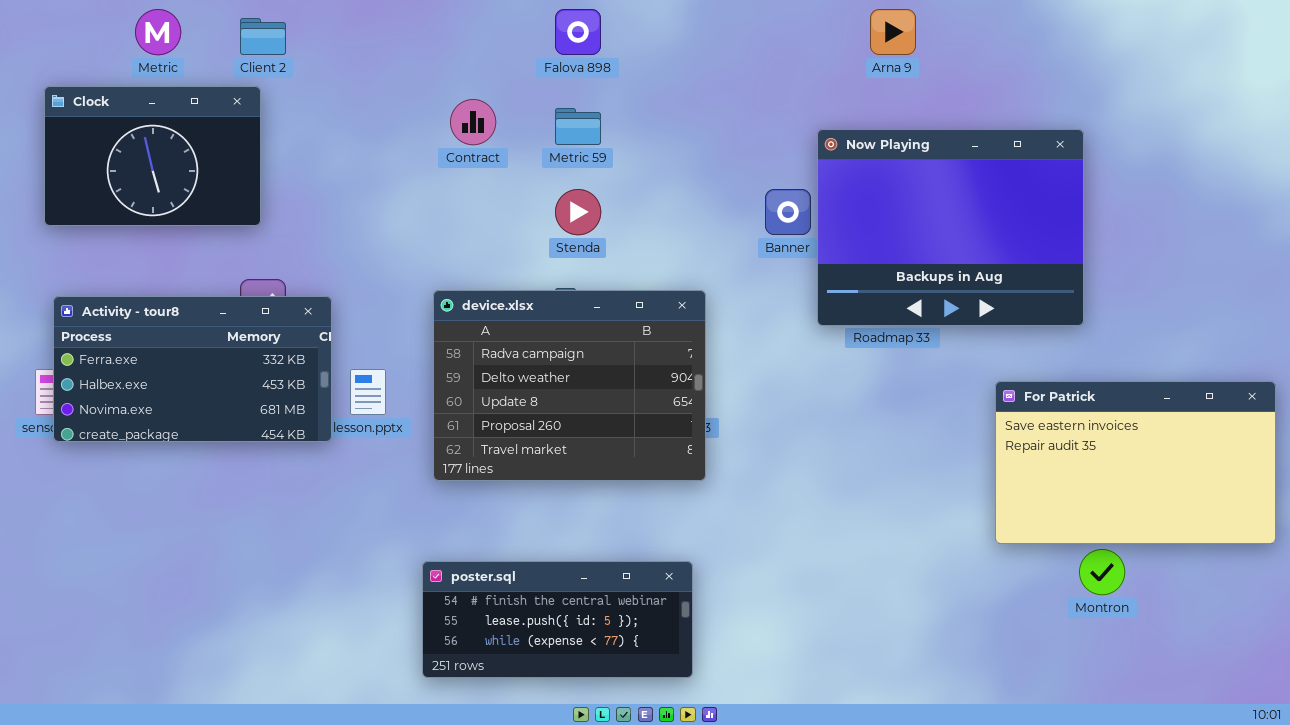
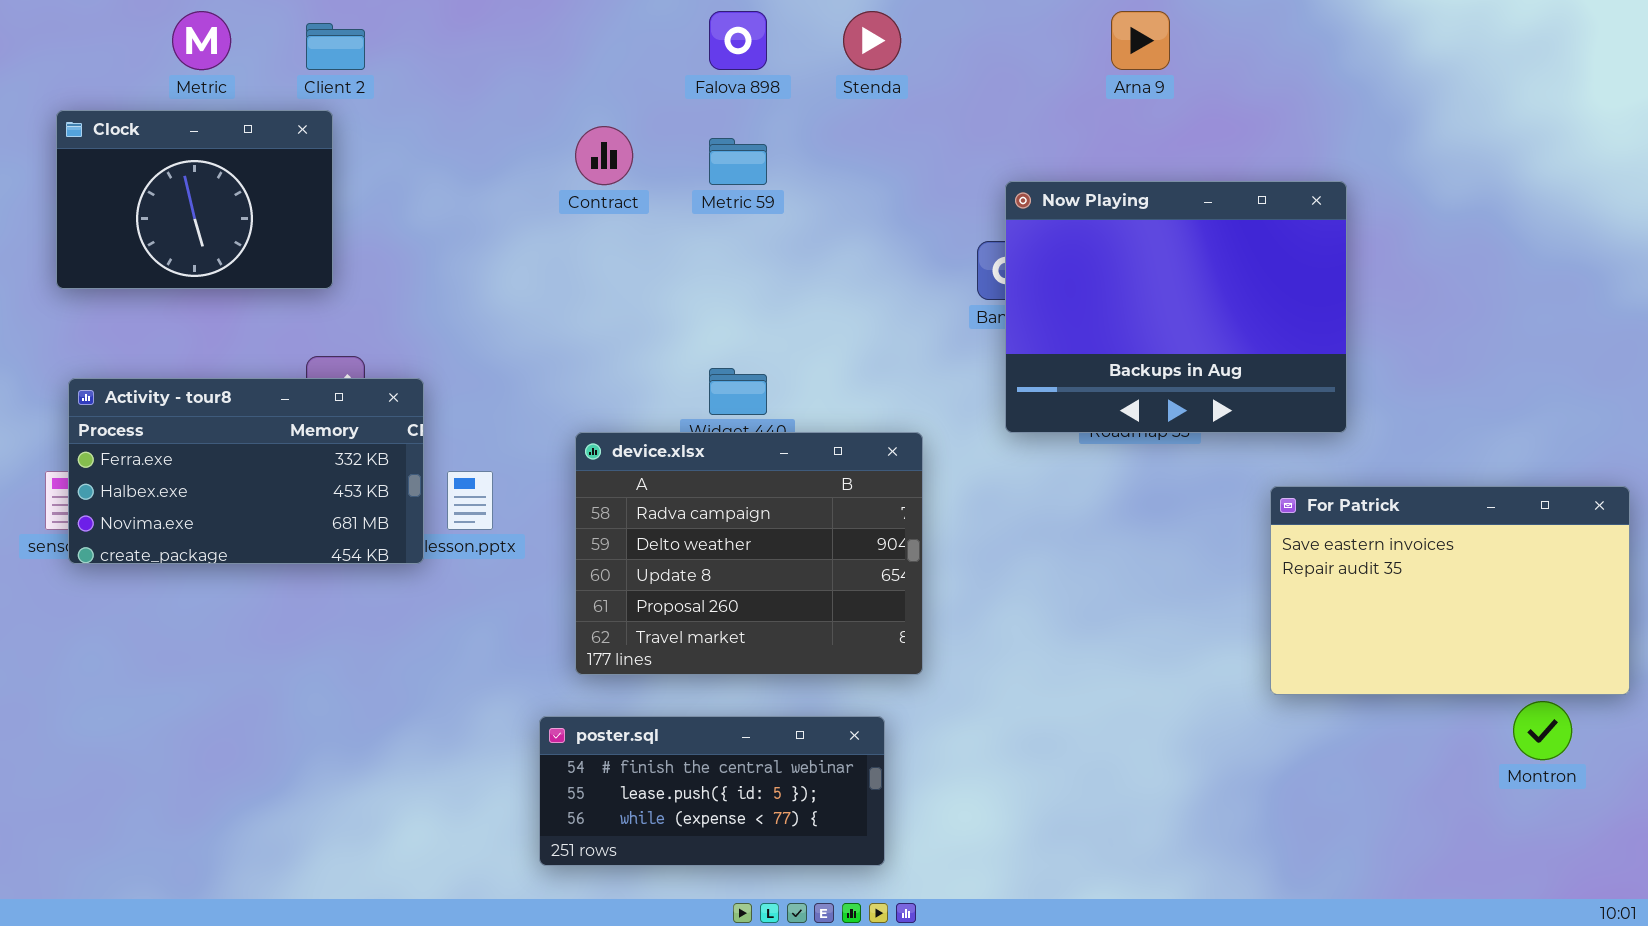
Now Playing: [817,129,1084,326] -> [1005,181,1347,433], moved
Stenda: [555,189,601,235] -> [843,11,901,70], moved
device.xlsx: [433,290,706,481] -> [575,432,923,675], moved
Montron: [1079,549,1125,595] -> [1513,701,1572,760], moved

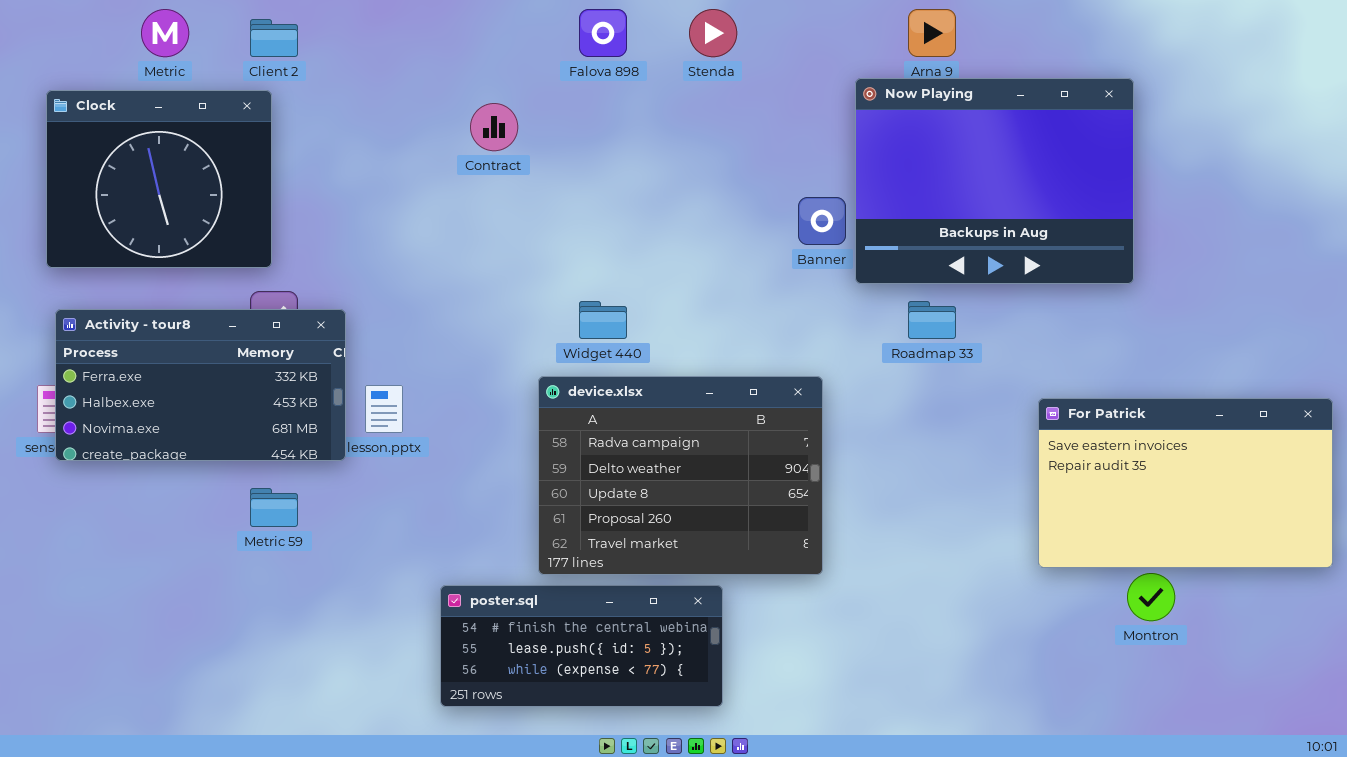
Clock: [56,110,333,289] -> [46,90,272,268], resized
Metric 59: [709,138,767,185] -> [250,488,298,527], moved
Now Playing: [1005,181,1347,433] -> [855,78,1134,284], moved
device.xlsx: [575,432,923,675] -> [538,376,823,575], moved
Montron: [1513,701,1572,760] -> [1127,573,1175,621], moved

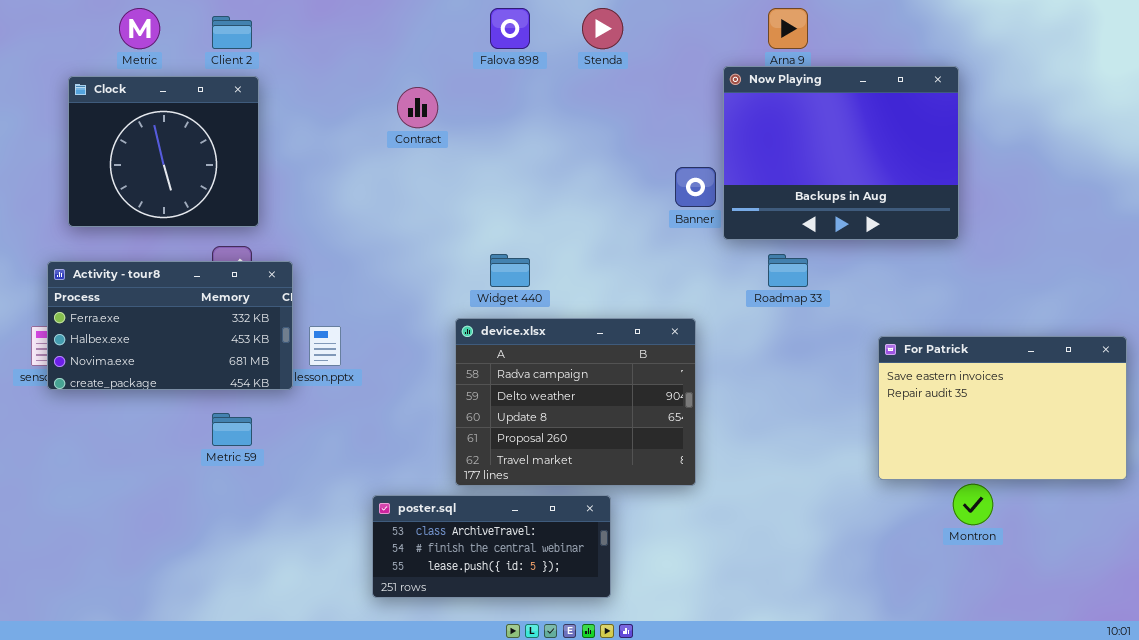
Clock: [46,90,272,268] -> [68,76,259,227], moved
poster.sql: [440,585,723,707] -> [372,495,611,598], scrolled up 1 row

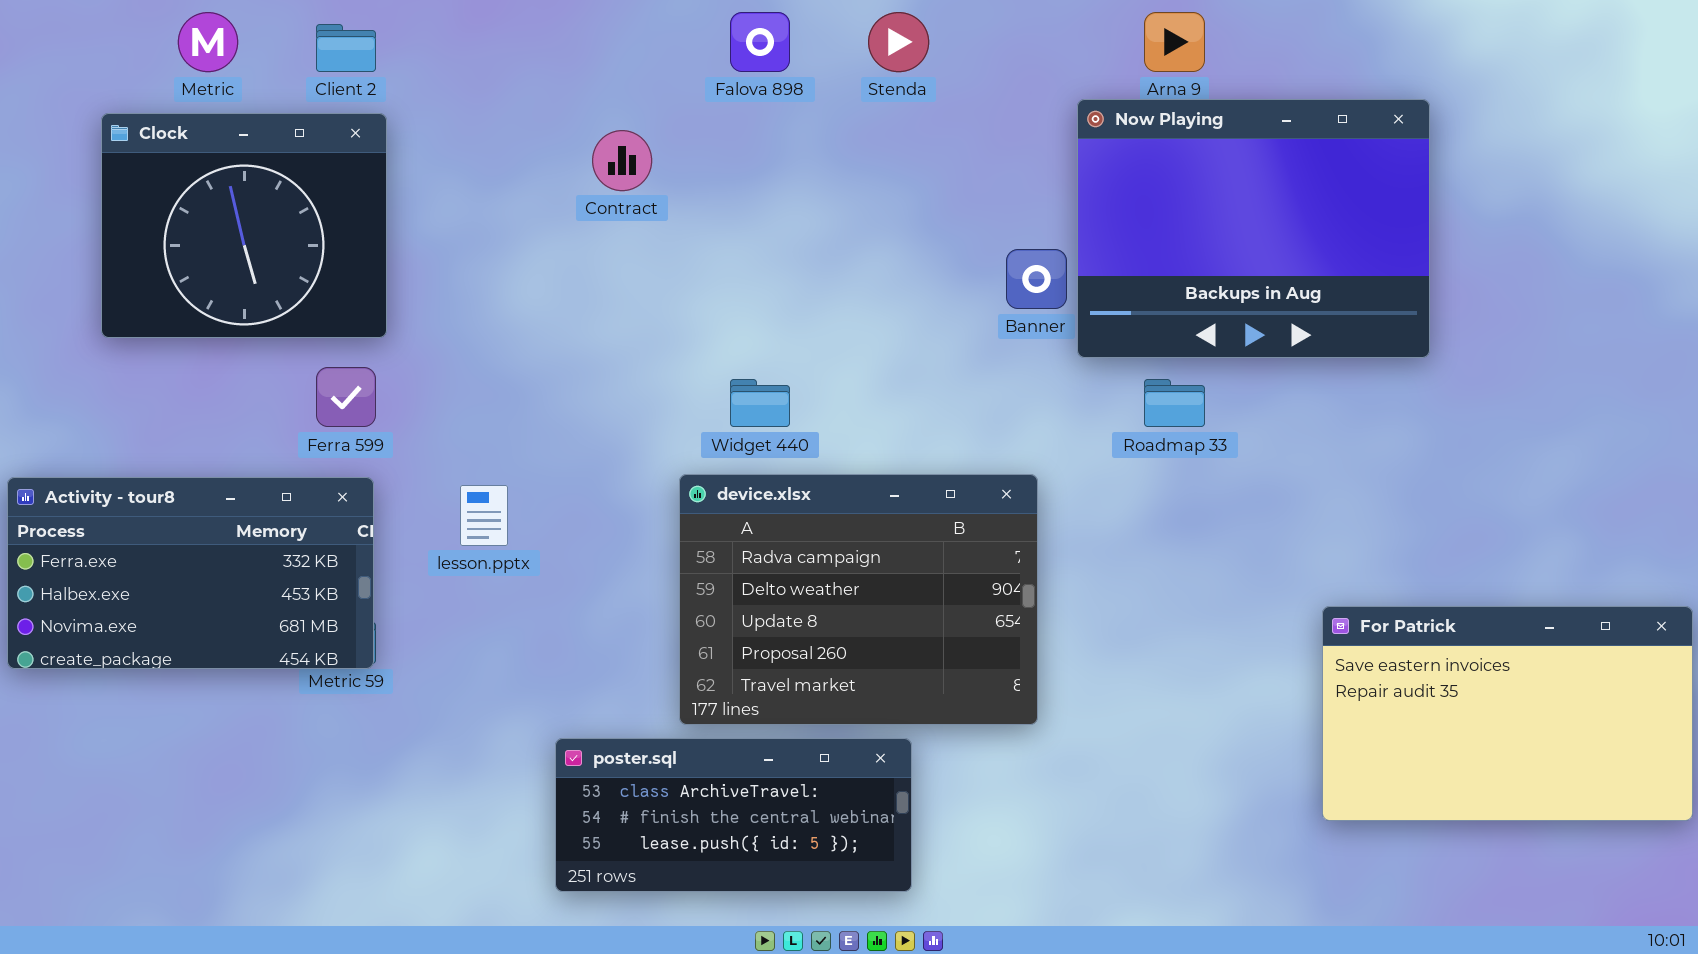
Activity - tour8: [47,261,293,390] -> [7,477,374,669], moved
For Patrick: [878,336,1127,480] -> [1322,606,1693,821], moved

